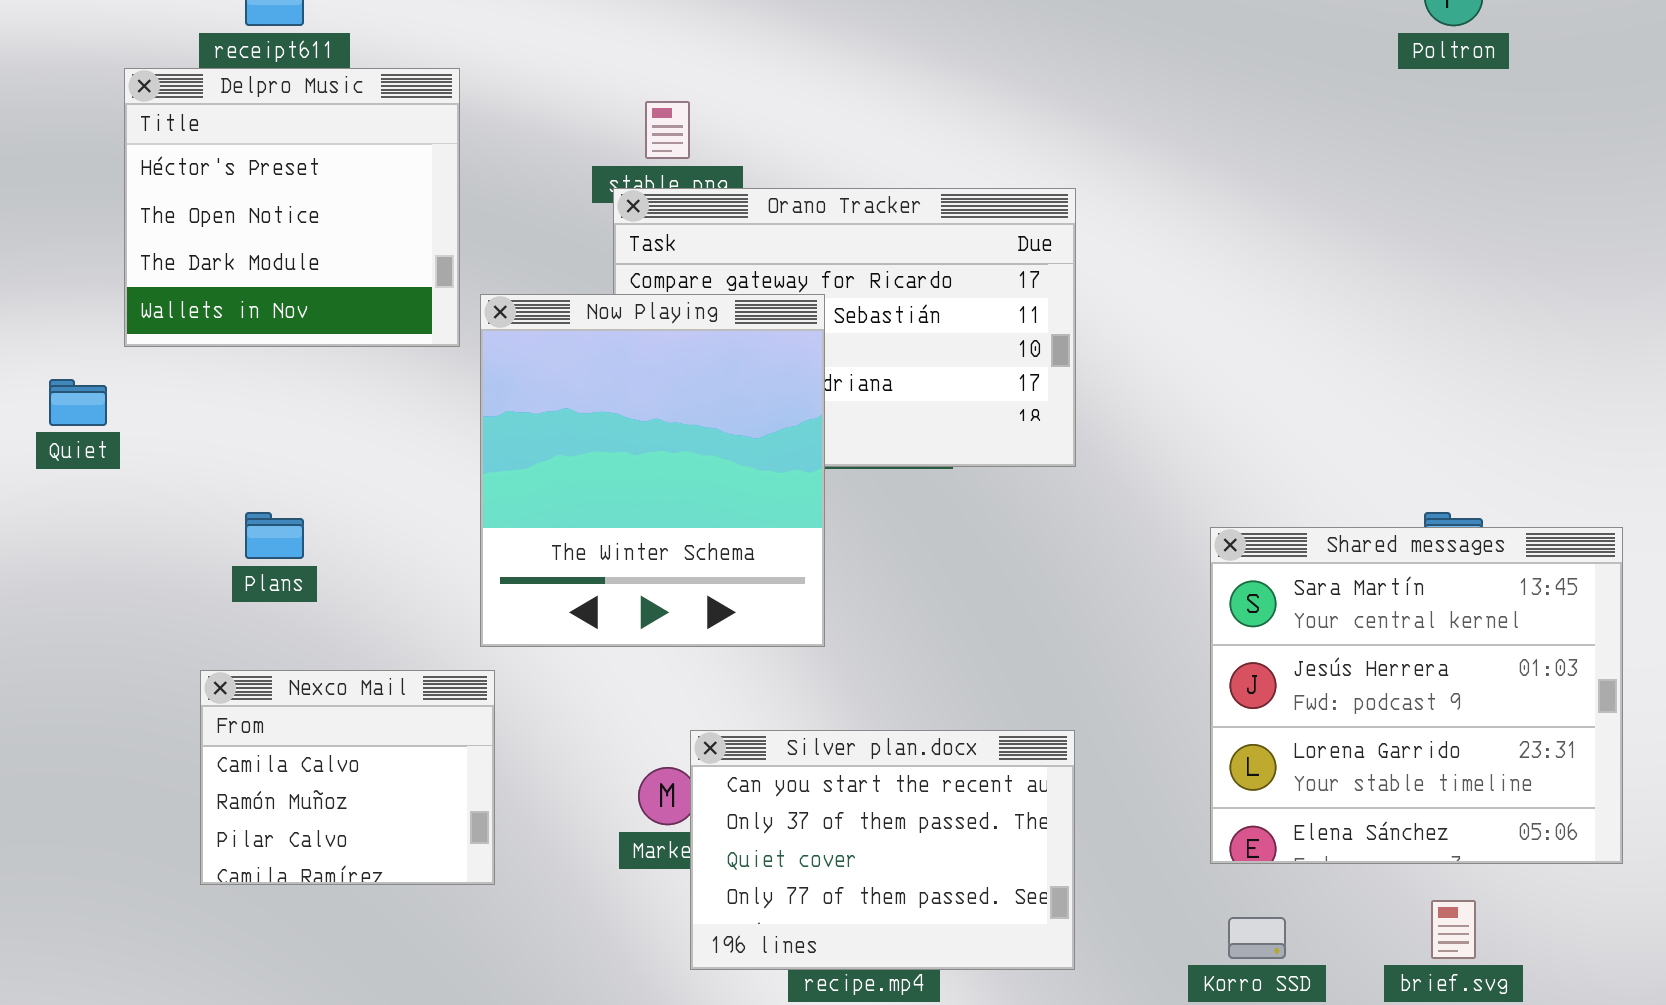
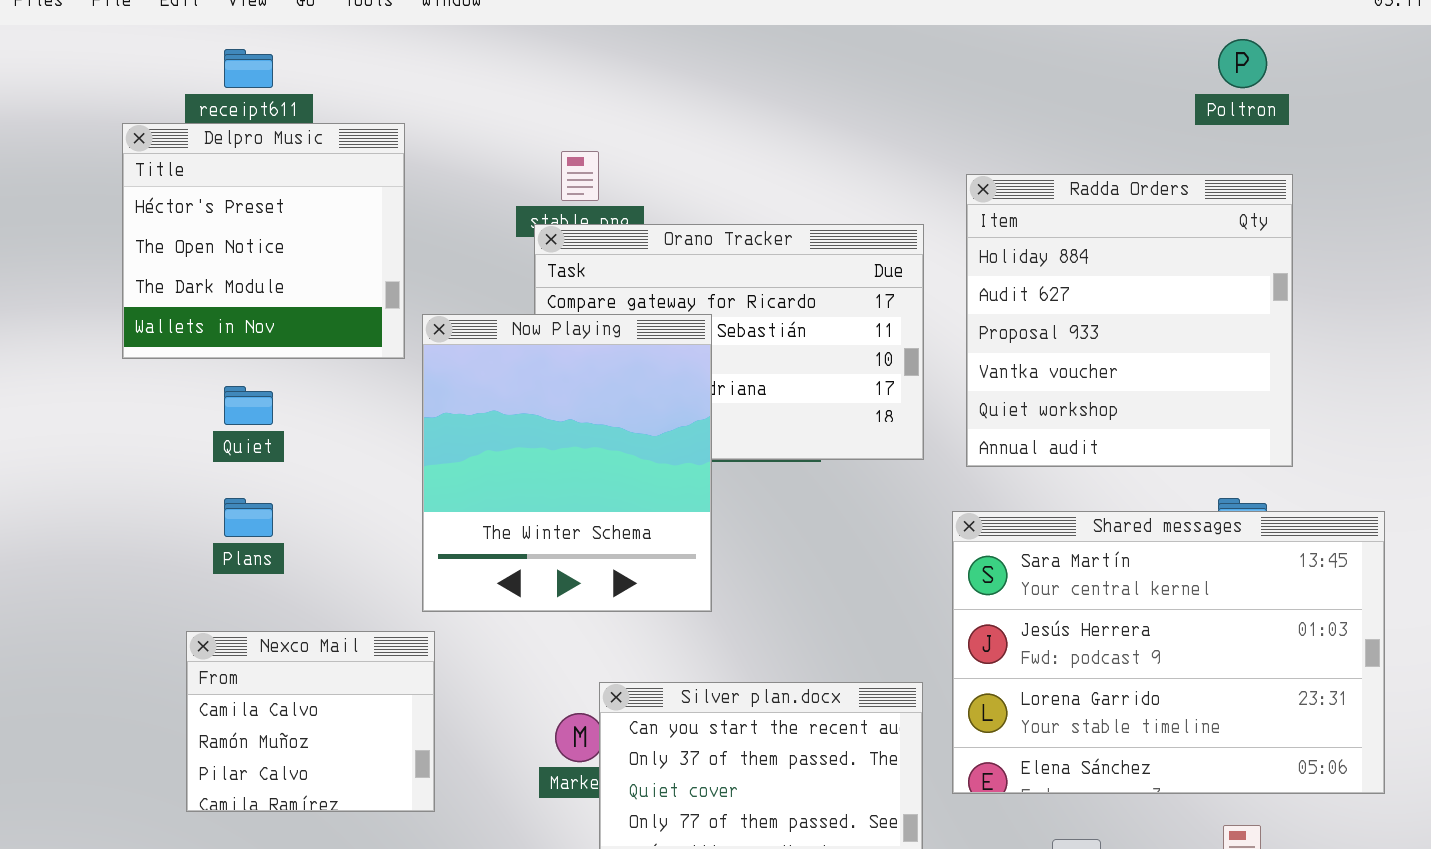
Radda Orders: none -> [966,174,1293,467], opened
Quiet: [49,379,107,426] -> [224,386,273,425], moved
Shared messages: [1210,527,1623,864] -> [952,511,1385,794], resized

